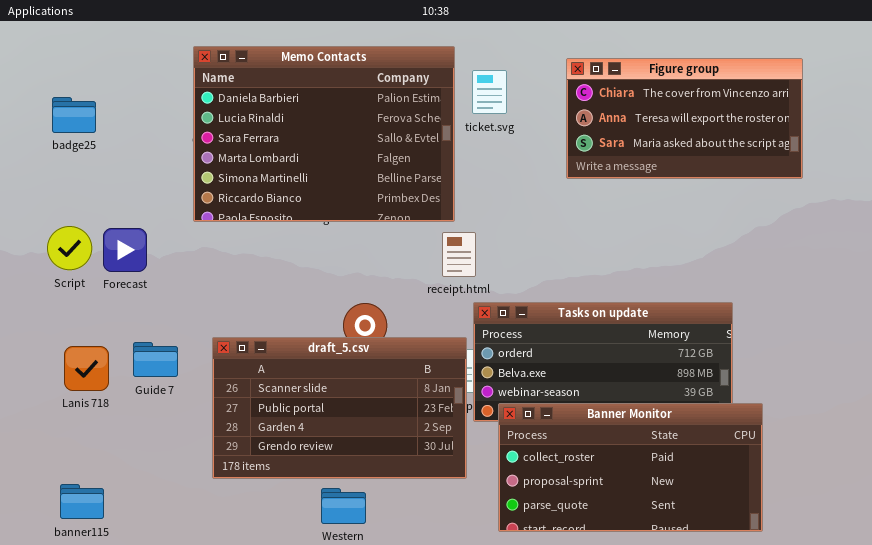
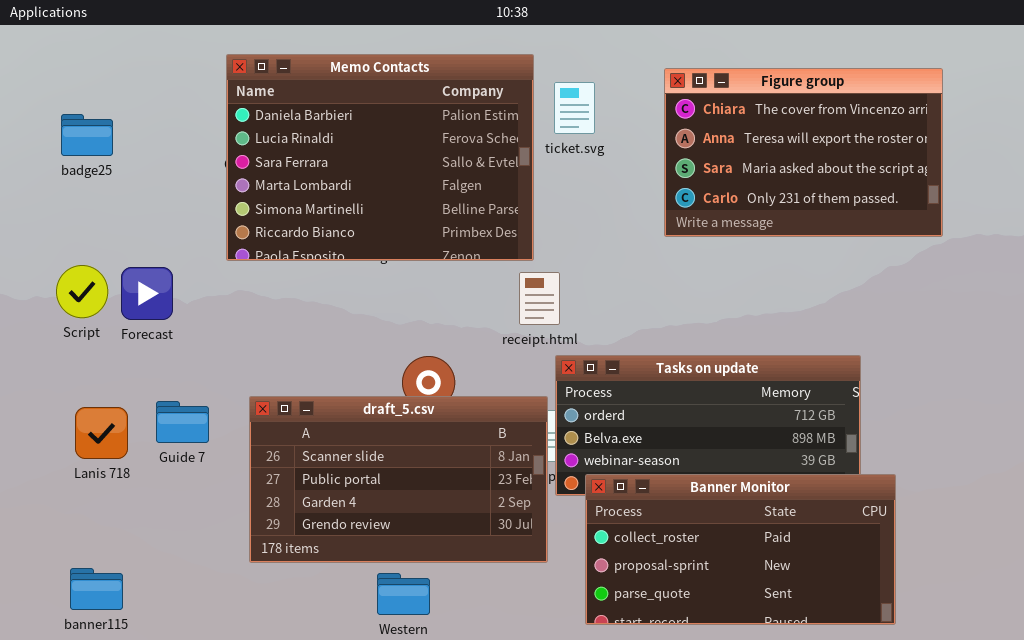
Figure group: [566,58,803,179] -> [664,68,943,237], resized

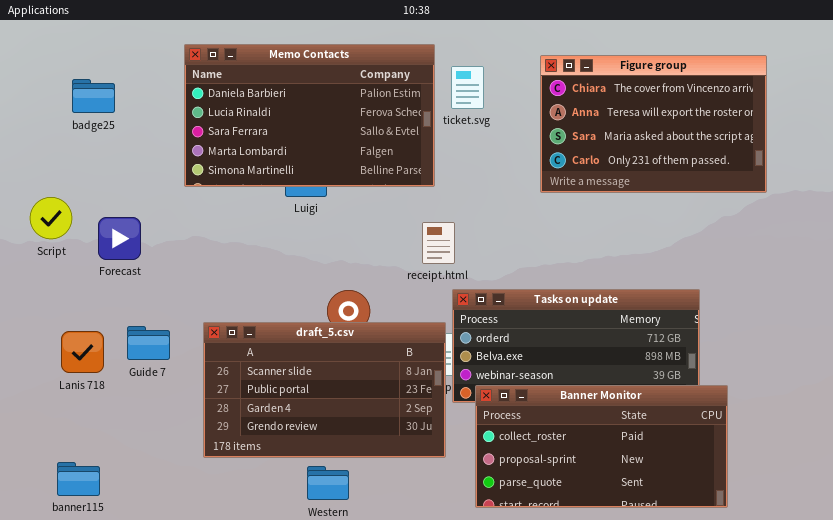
Memo Contacts: [226,54,534,261] -> [184,44,435,187], resized
badge25: [61,114,113,156] -> [72,79,115,113], moved
Script: [56,265,108,318] -> [30,197,72,239], moved

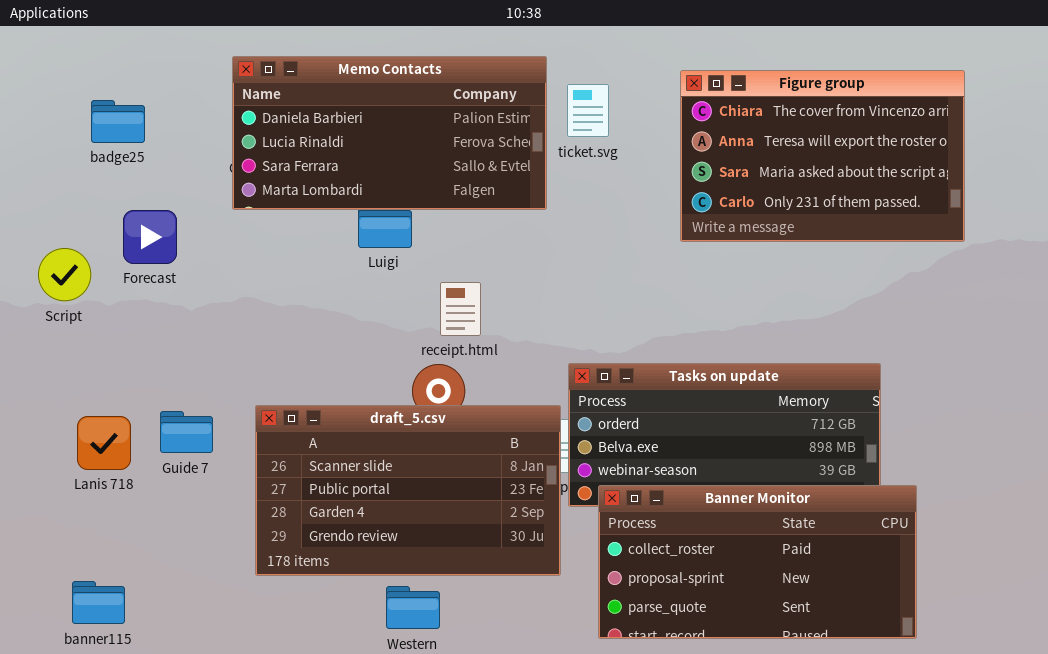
Memo Contacts: [184,44,435,187] -> [232,56,547,210], resized
Forecast: [98,217,141,260] -> [123,210,177,264], moved
receipt.html: [422,222,455,264] -> [440,282,481,336], moved

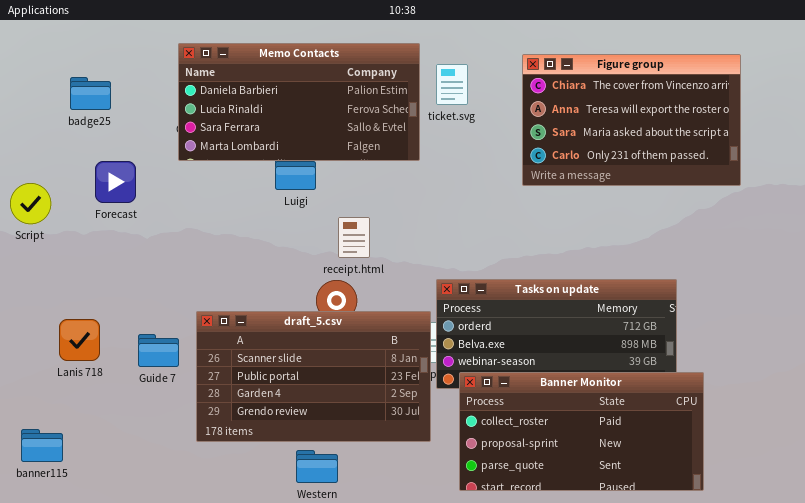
Script: [38,248,91,301] -> [10,183,51,224], moved
Guide 7: [160,411,213,453] -> [138,334,179,367], moved
banner115: [72,581,125,624] -> [21,429,63,462], moved

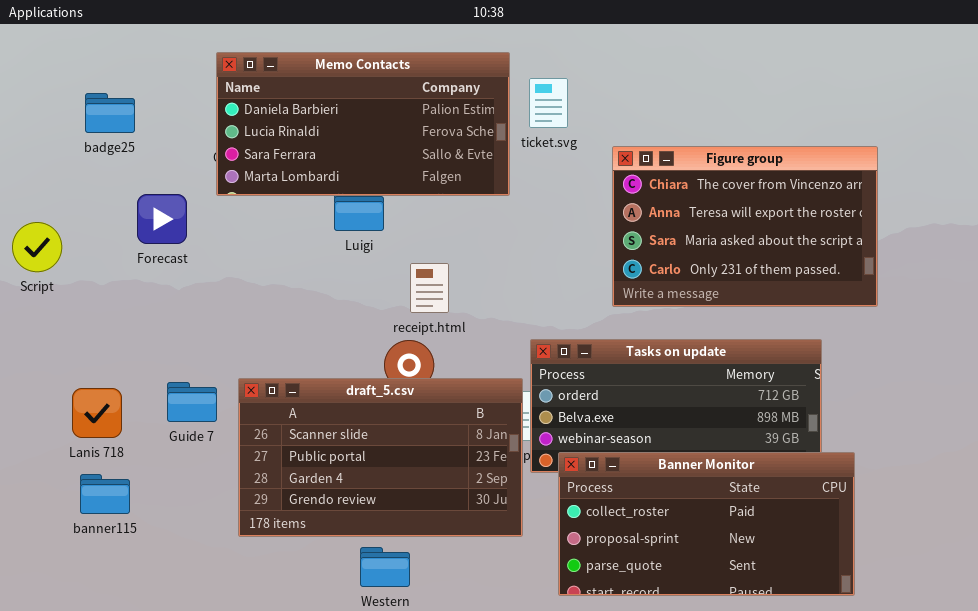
Figure group: [522,54,741,186] -> [612,146,878,307], moved
Forecast: [95,161,136,203] -> [137,194,187,244], moved
Guide 7: [138,334,179,367] -> [167,382,217,422], moved
banner115: [21,429,63,462] -> [80,474,130,514], moved

